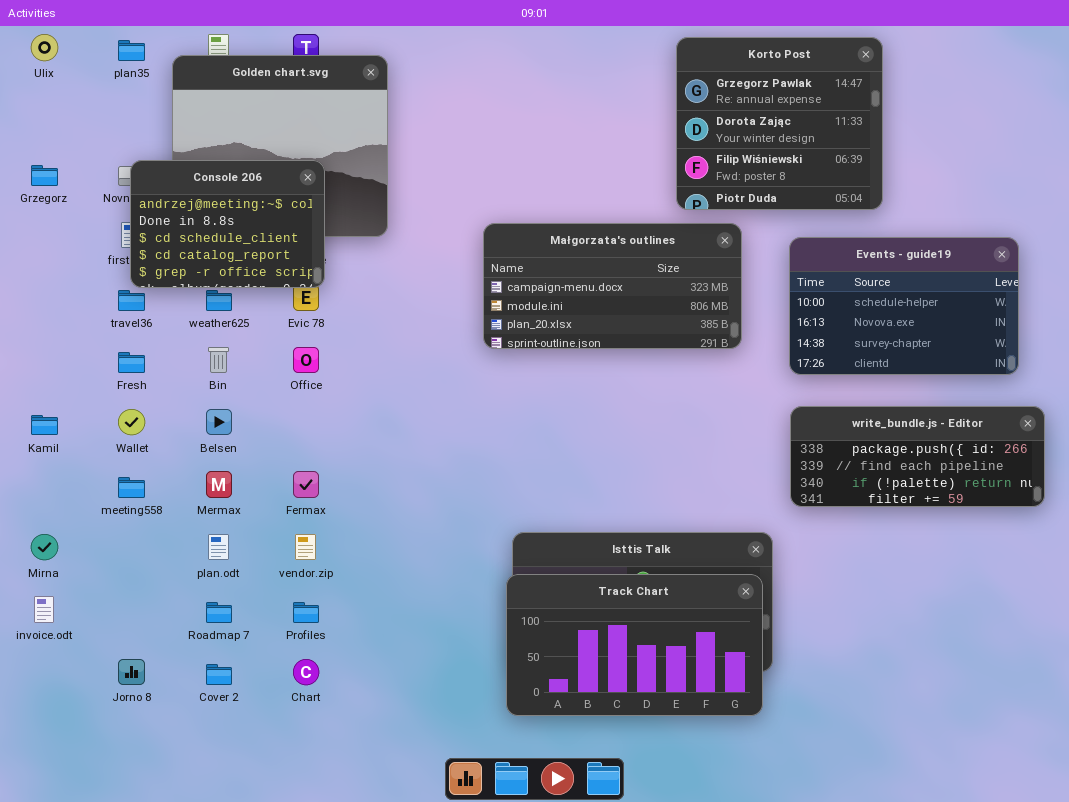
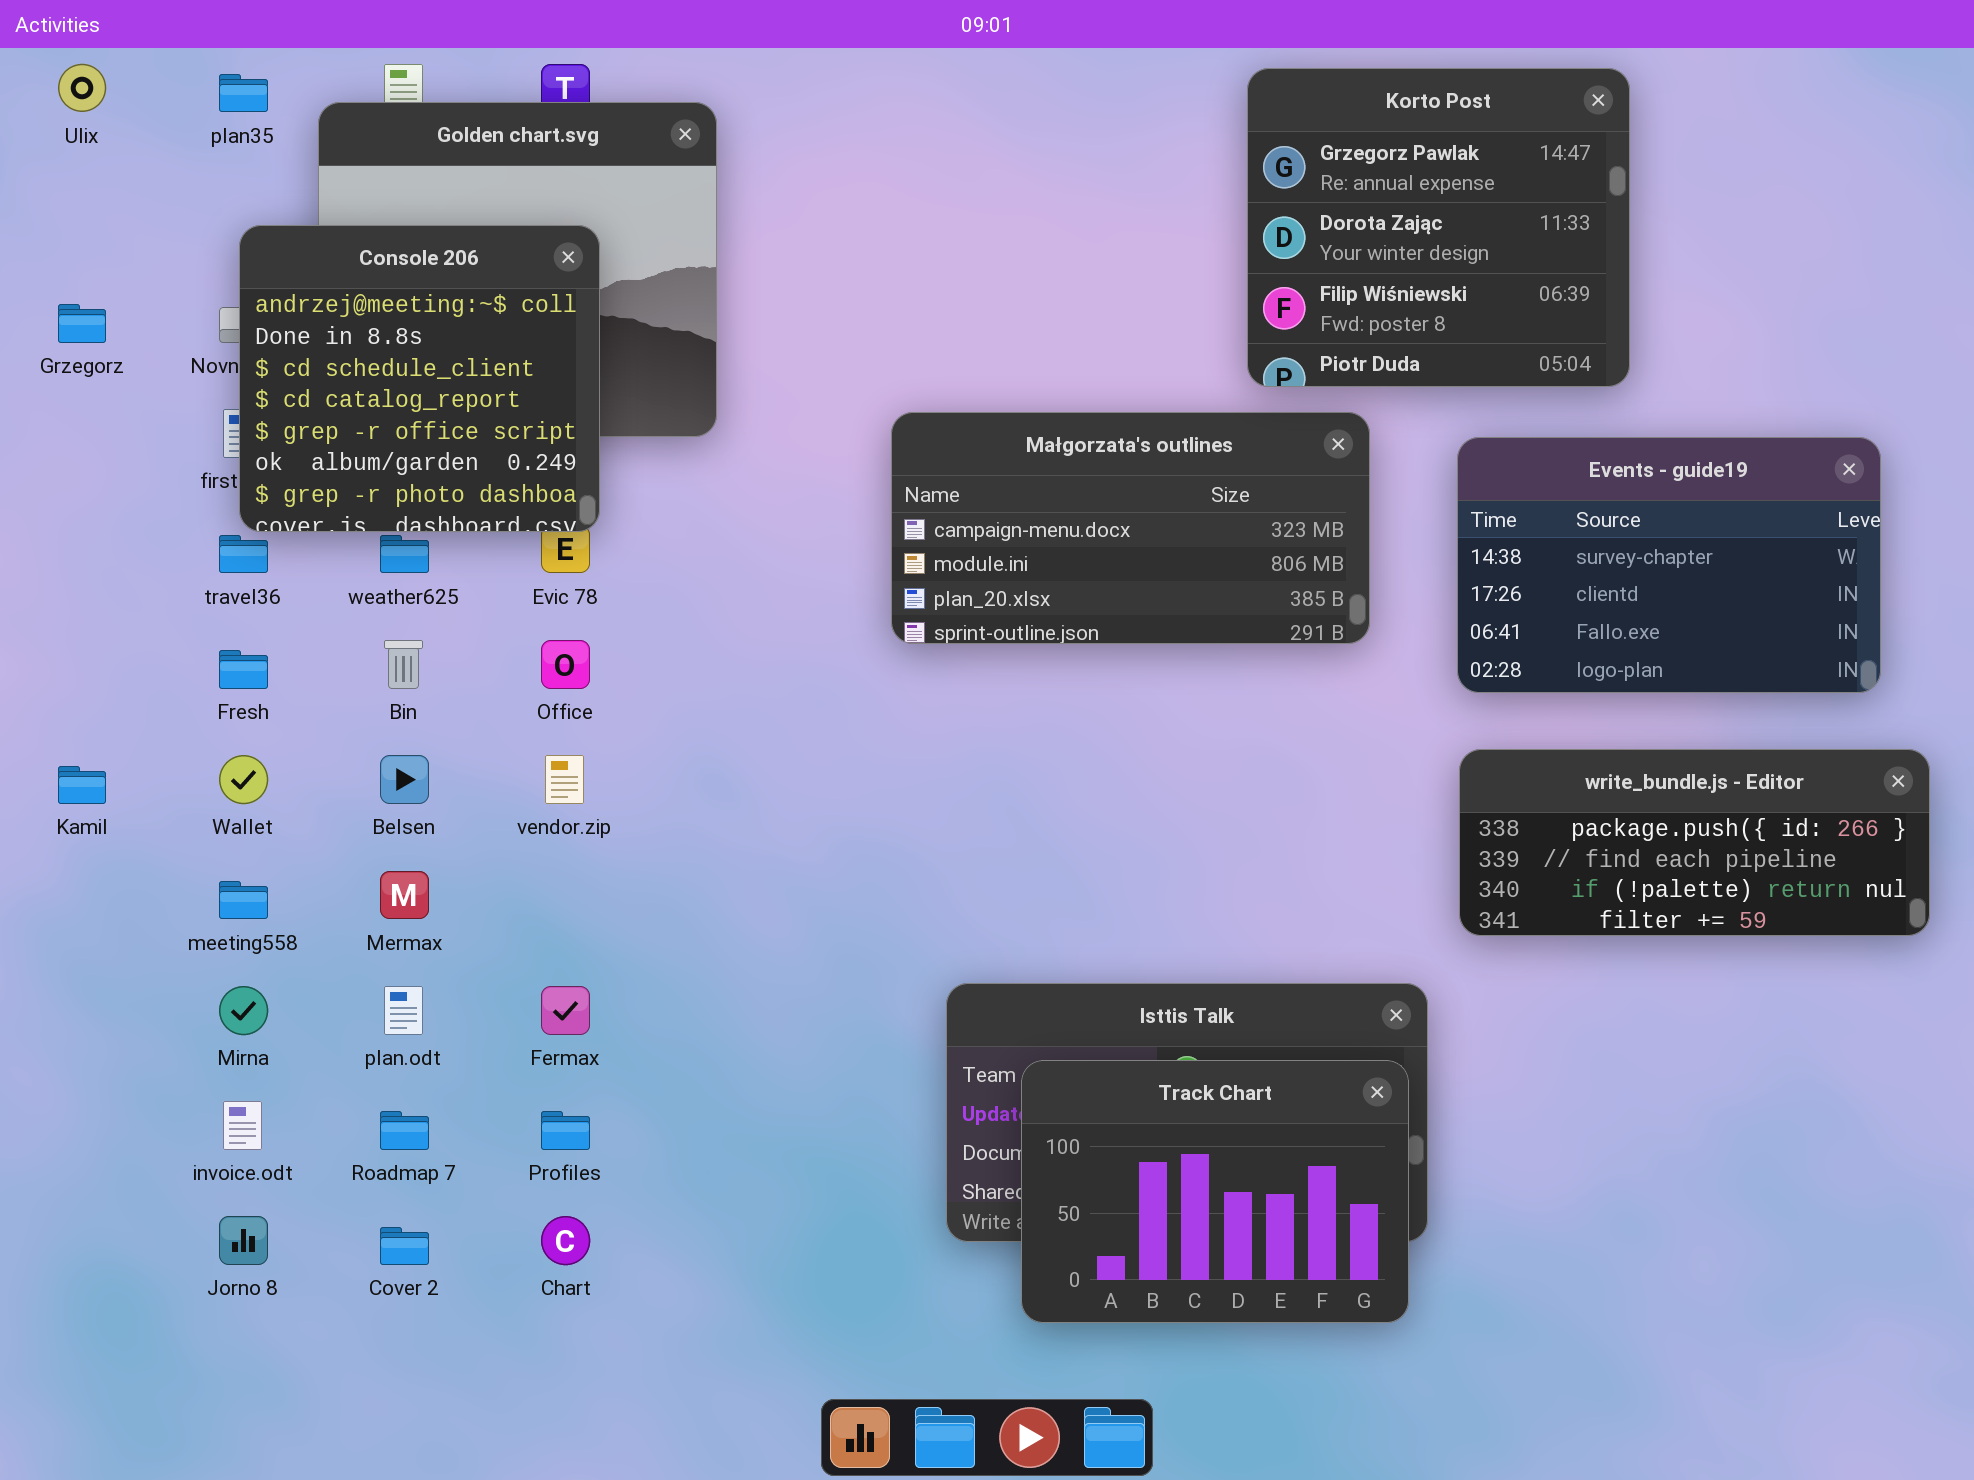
Console 206: [130,160,325,288] -> [239,225,600,532], resized
Events - guide19: [789,237,1019,375] -> [1457,437,1881,693], scrolled down 2 rows
Fermax: [293,471,319,498] -> [541,986,590,1035], moved
Mirna: [31,534,58,560] -> [219,986,268,1035], moved
vendor.zip: [295,534,316,560] -> [545,755,584,804], moved
Track Chart: [506,574,763,716] -> [1021,1060,1409,1323], resized
invoice.odt: [34,596,54,623] -> [223,1101,262,1150], moved

